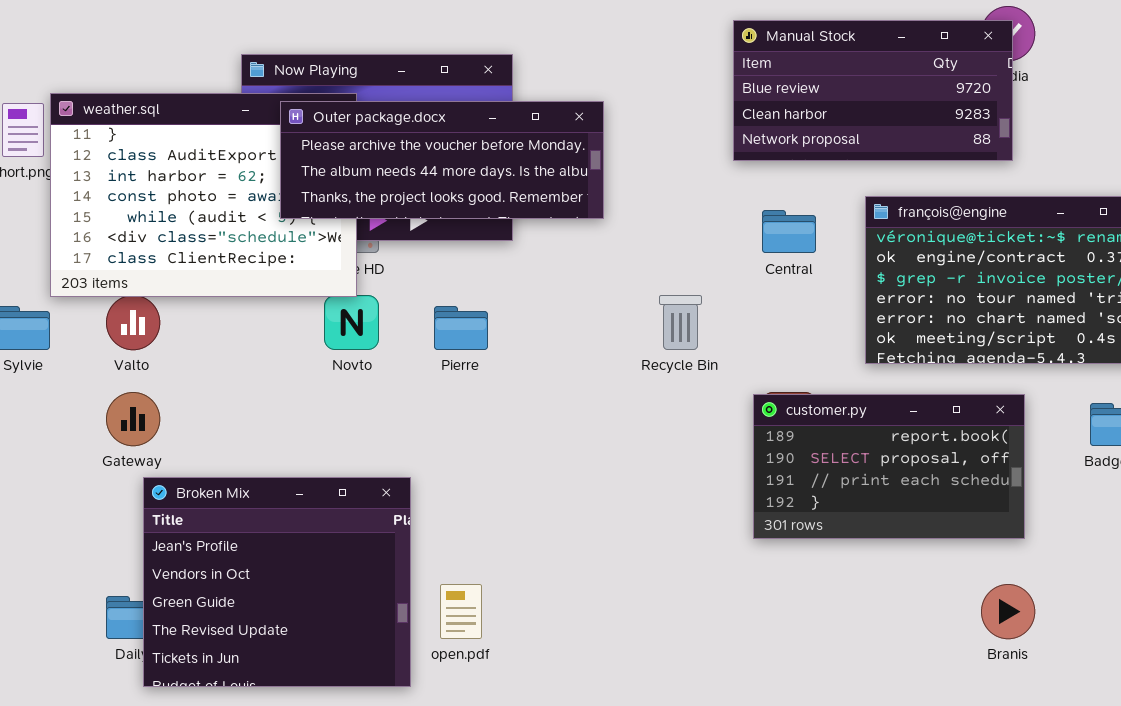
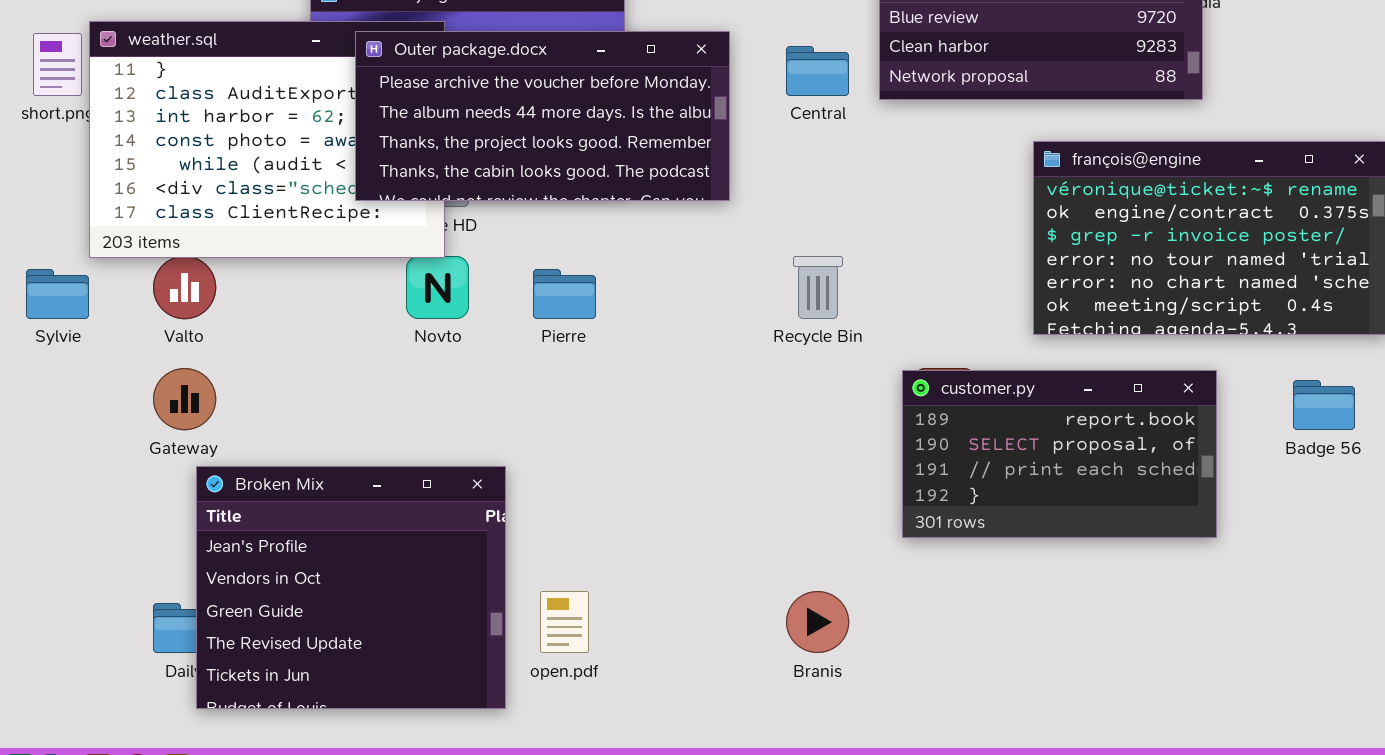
Outer package.docx: [280,101,604,219] -> [355,31,730,201], resized
Central: [762,210,816,253] -> [786,46,849,96], moved
Branis: [981,584,1035,639] -> [786,591,849,653], moved

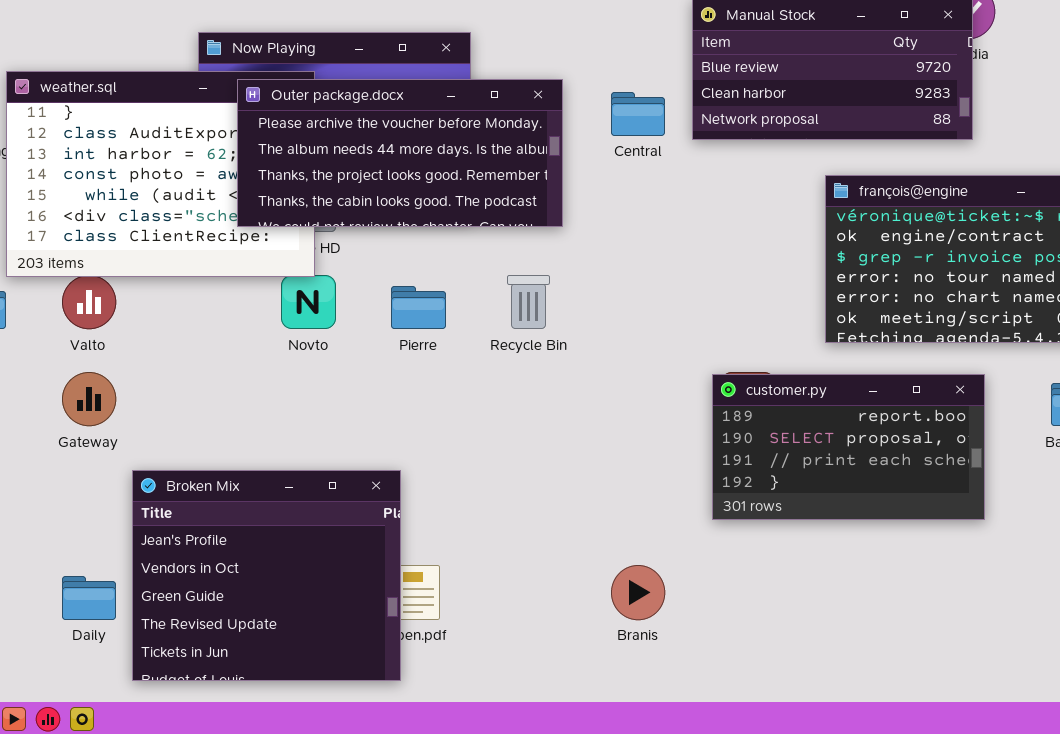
Recycle Bin: [793,256,843,319] -> [507,275,550,329], moved
Broken Mix: [196,466,506,709] -> [132,470,401,681], moved

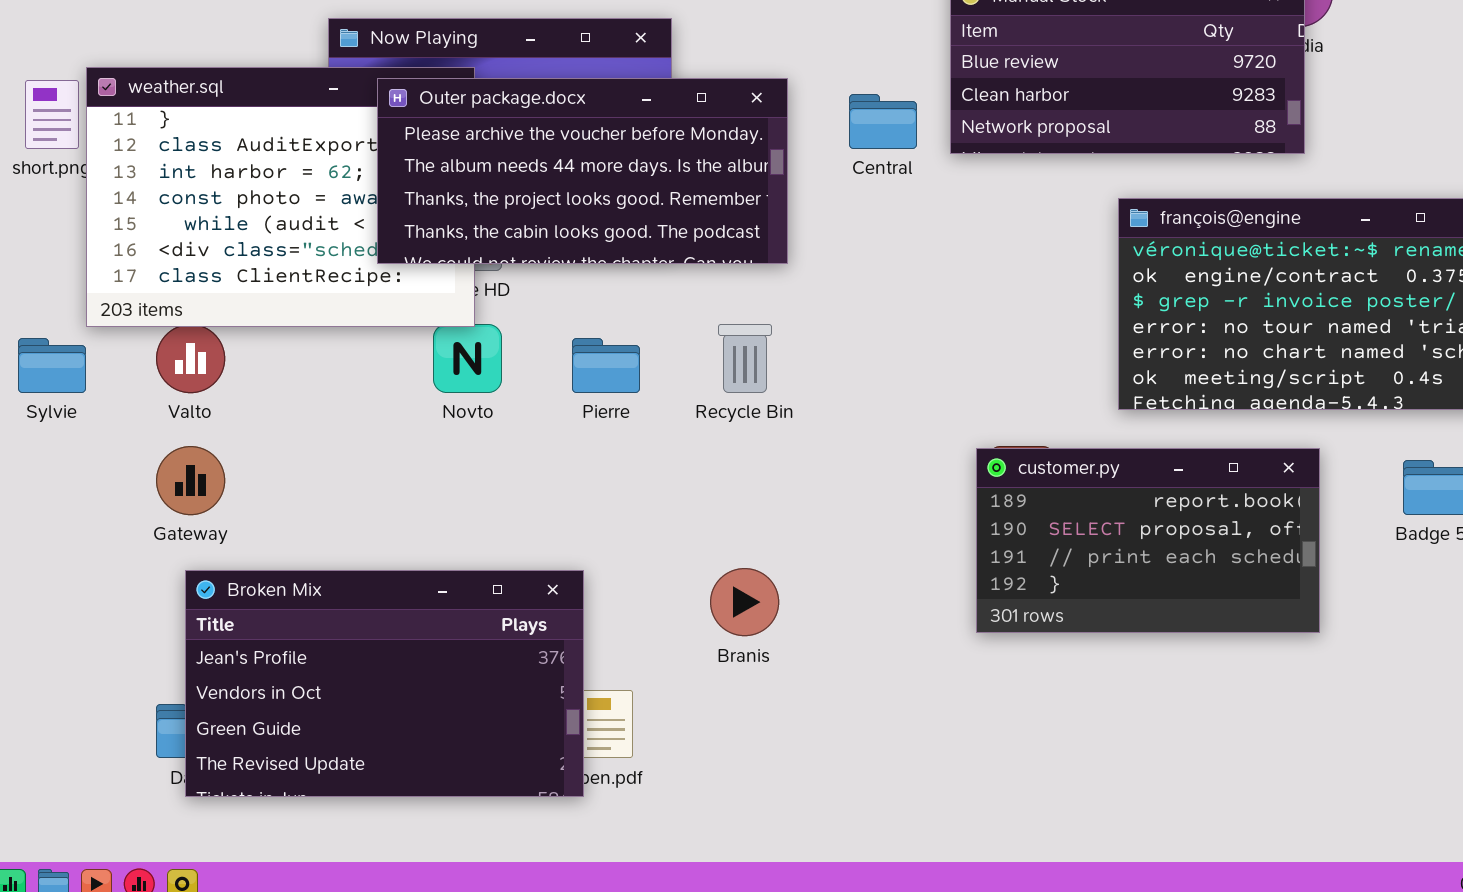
Broken Mix: [132,470,401,681] -> [185,570,584,797], resized
Branis: [611,565,665,620] -> [710,568,779,636], moved

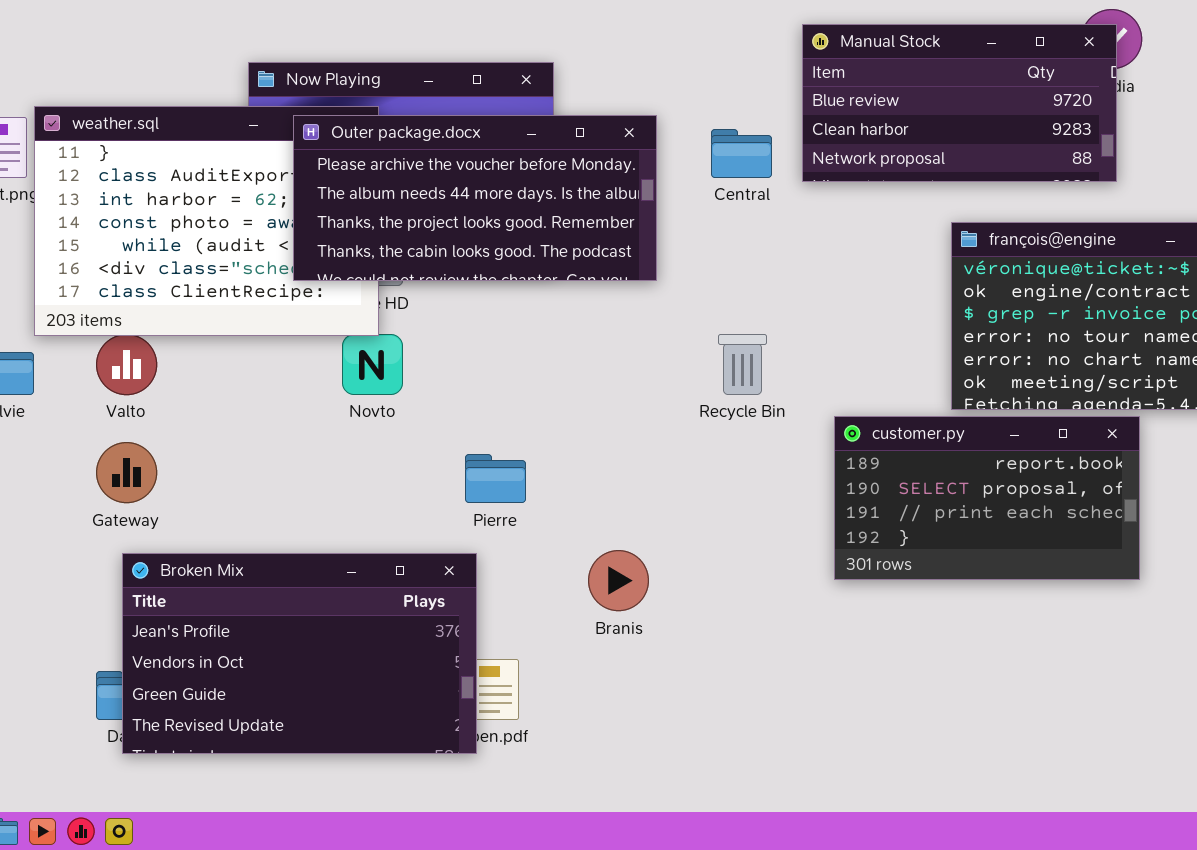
Recycle Bin: [718,324,772,393] -> [718,334,767,395], moved
Pierre: [572,338,640,393] -> [465,454,526,503], moved
customer.py: [976,448,1320,633] -> [834,416,1140,580], moved

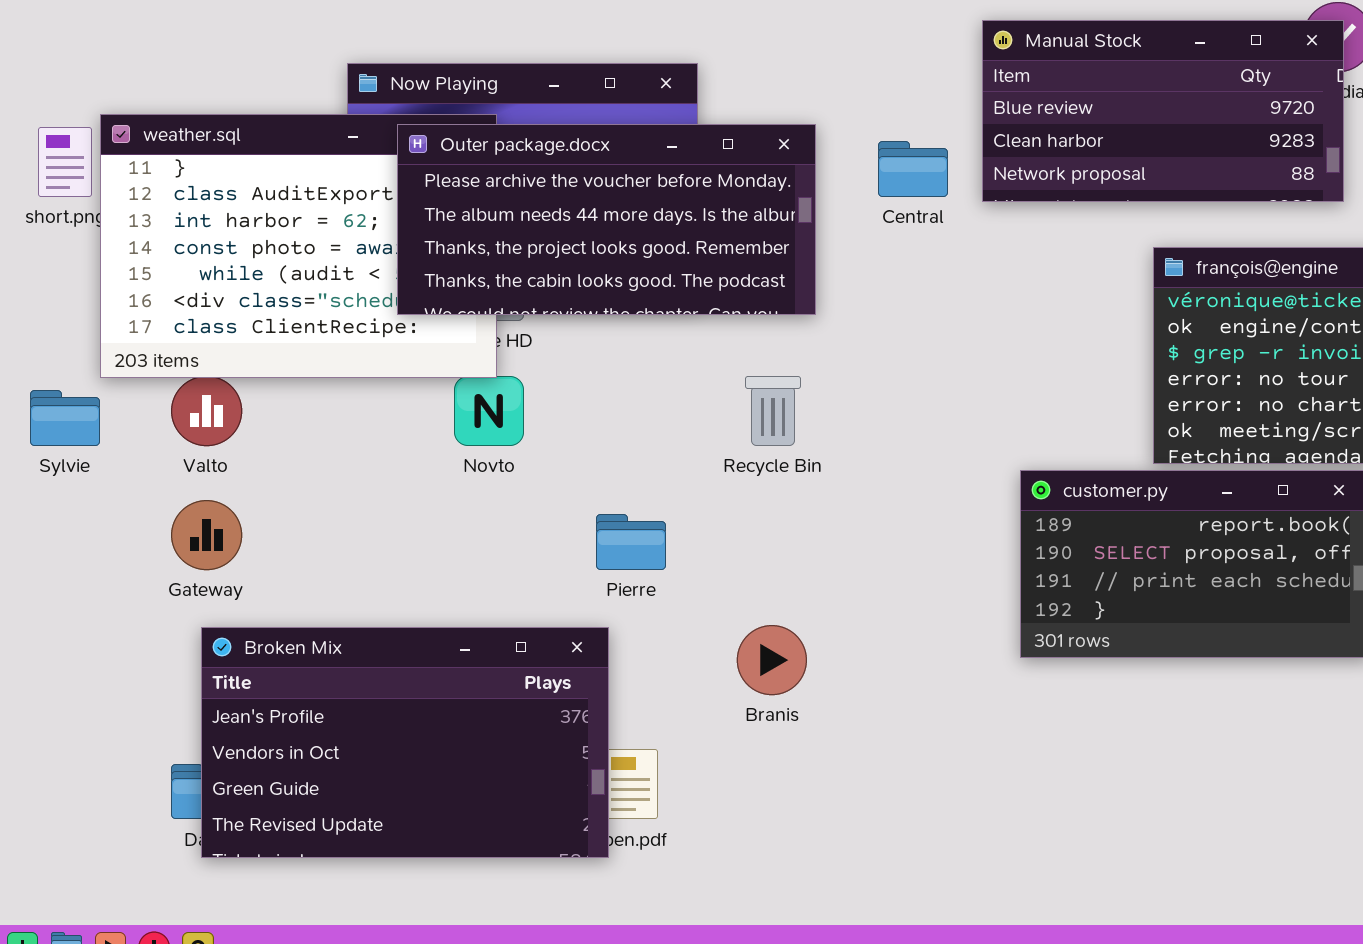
Recycle Bin: [718,334,767,395] -> [745,376,801,446], moved

